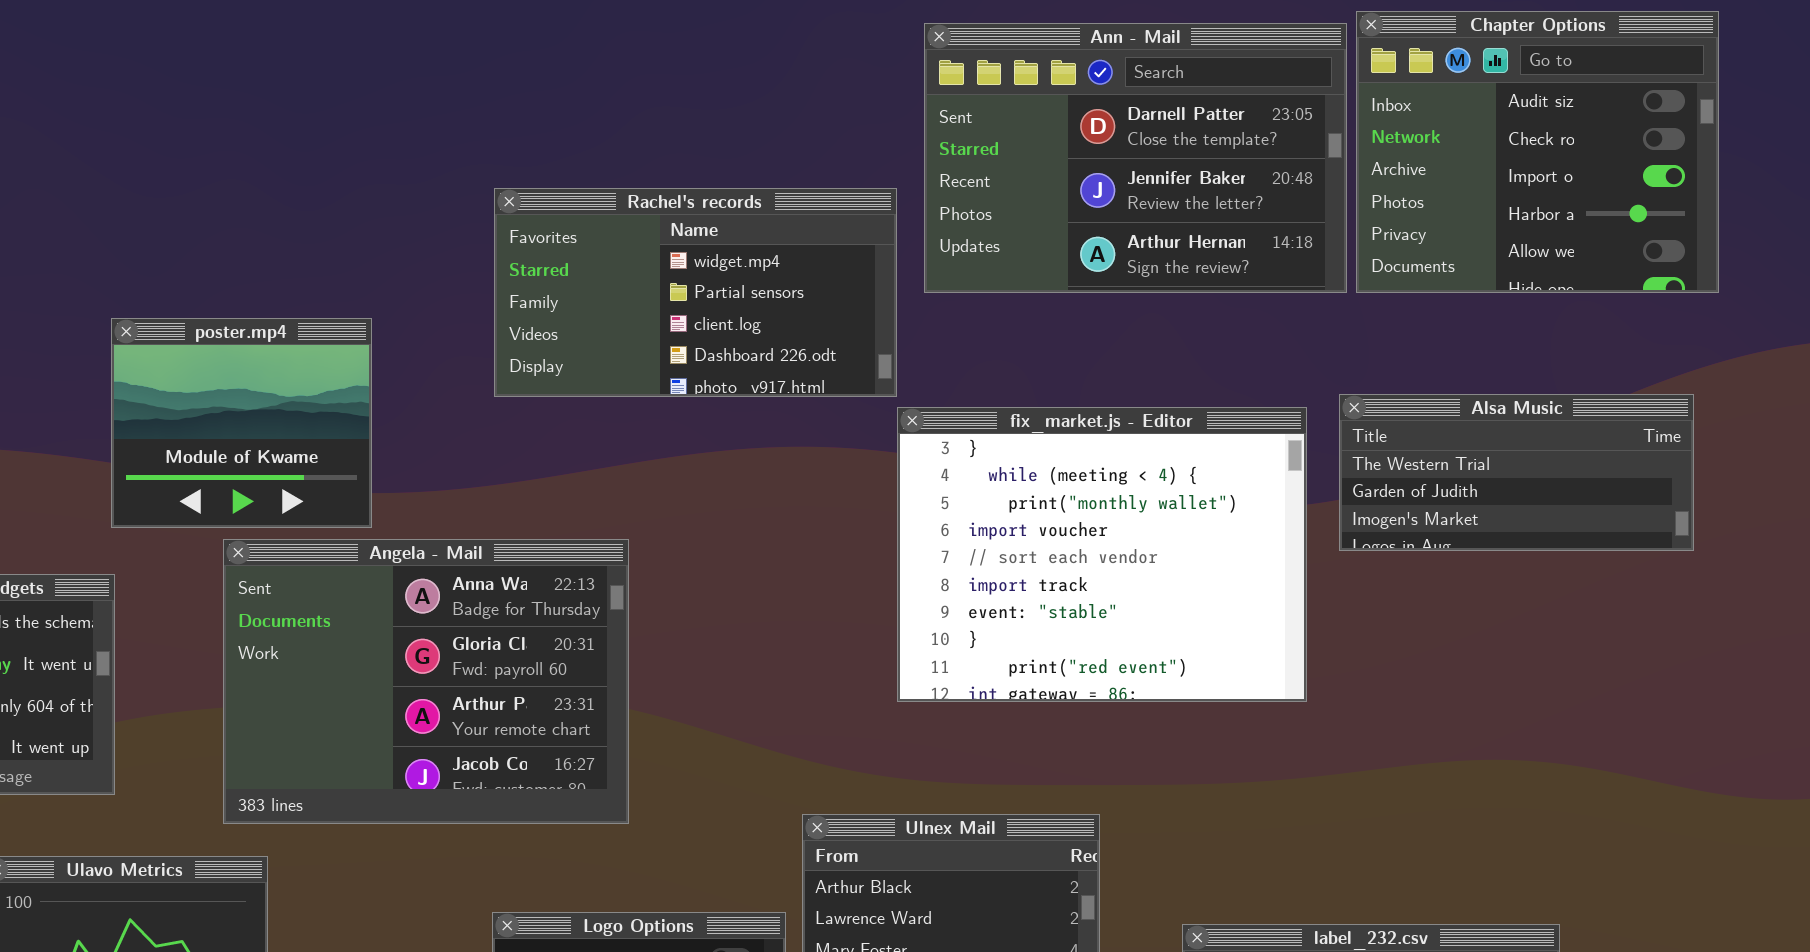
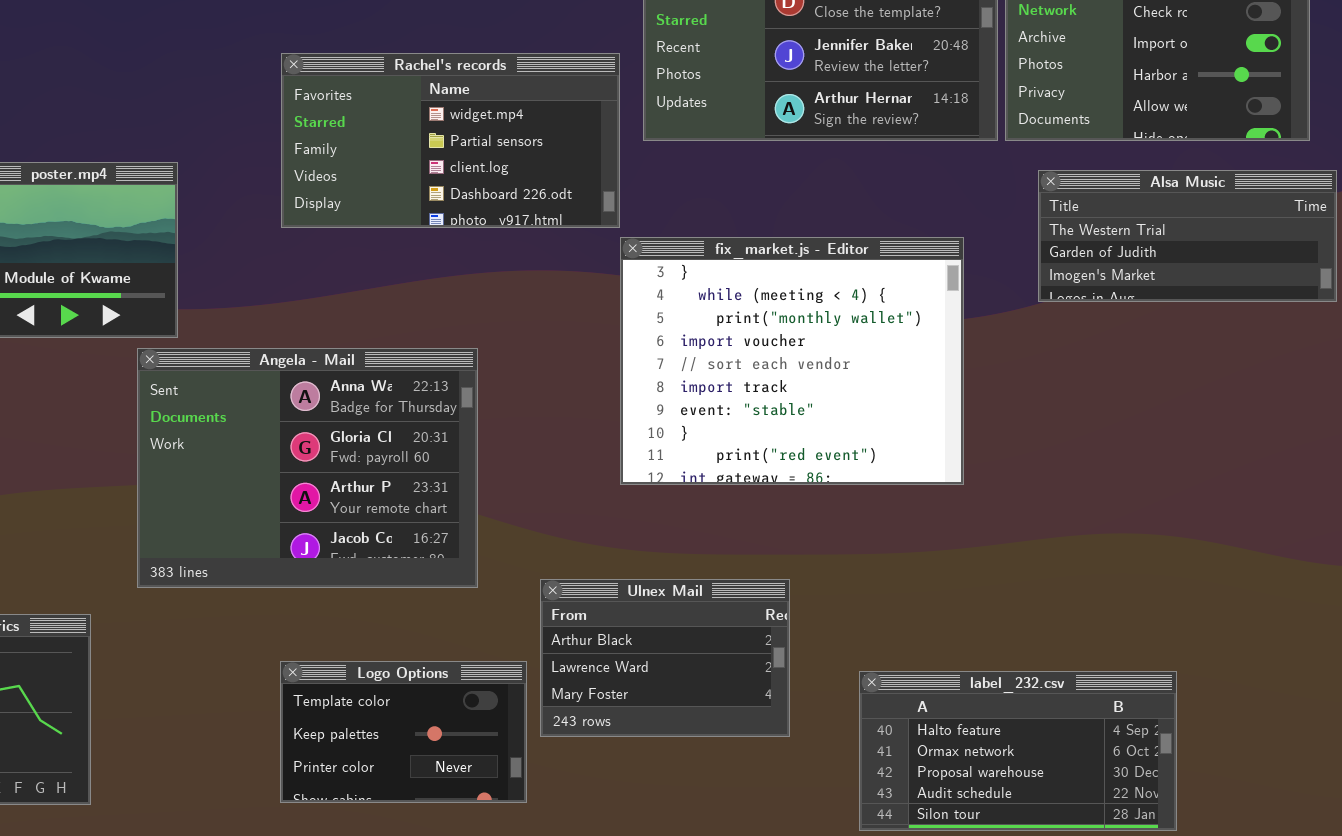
Alsa Music: [1339,394,1694,551] -> [1038,170,1337,302], moved
Angela - Mail: [223,539,629,824] -> [137,348,478,588], moved

